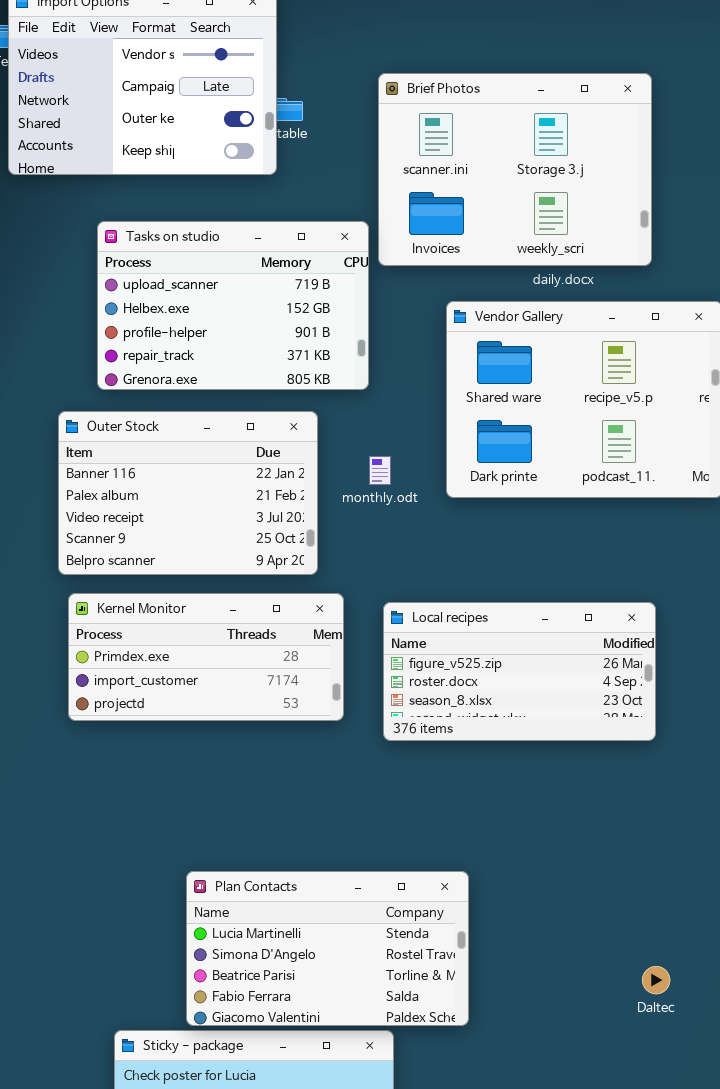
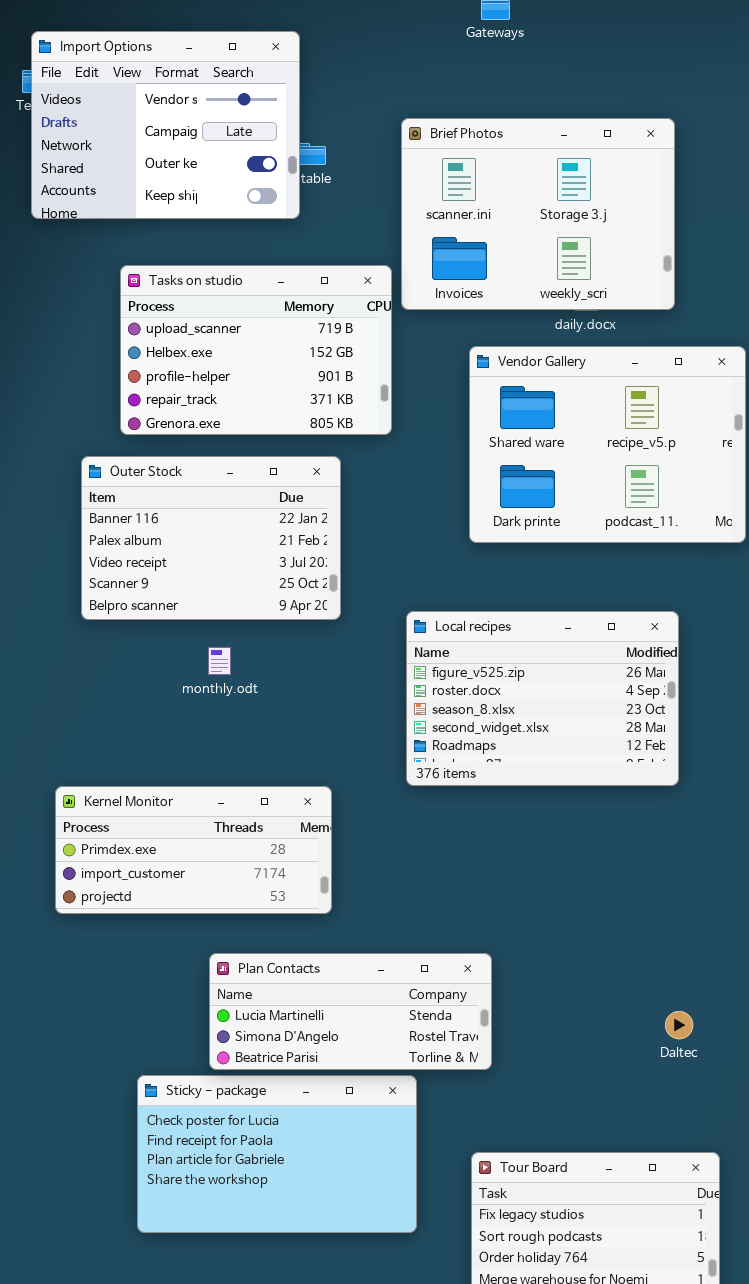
monthly.odt: [369,456,391,485] -> [208,647,231,675], moved
Kernel Monitor: [68,593,344,721] -> [55,786,332,914], moved
Local recipes: [383,602,656,741] -> [406,611,679,786], resized
Plan Contacts: [186,871,469,1026] -> [209,953,492,1070], resized

